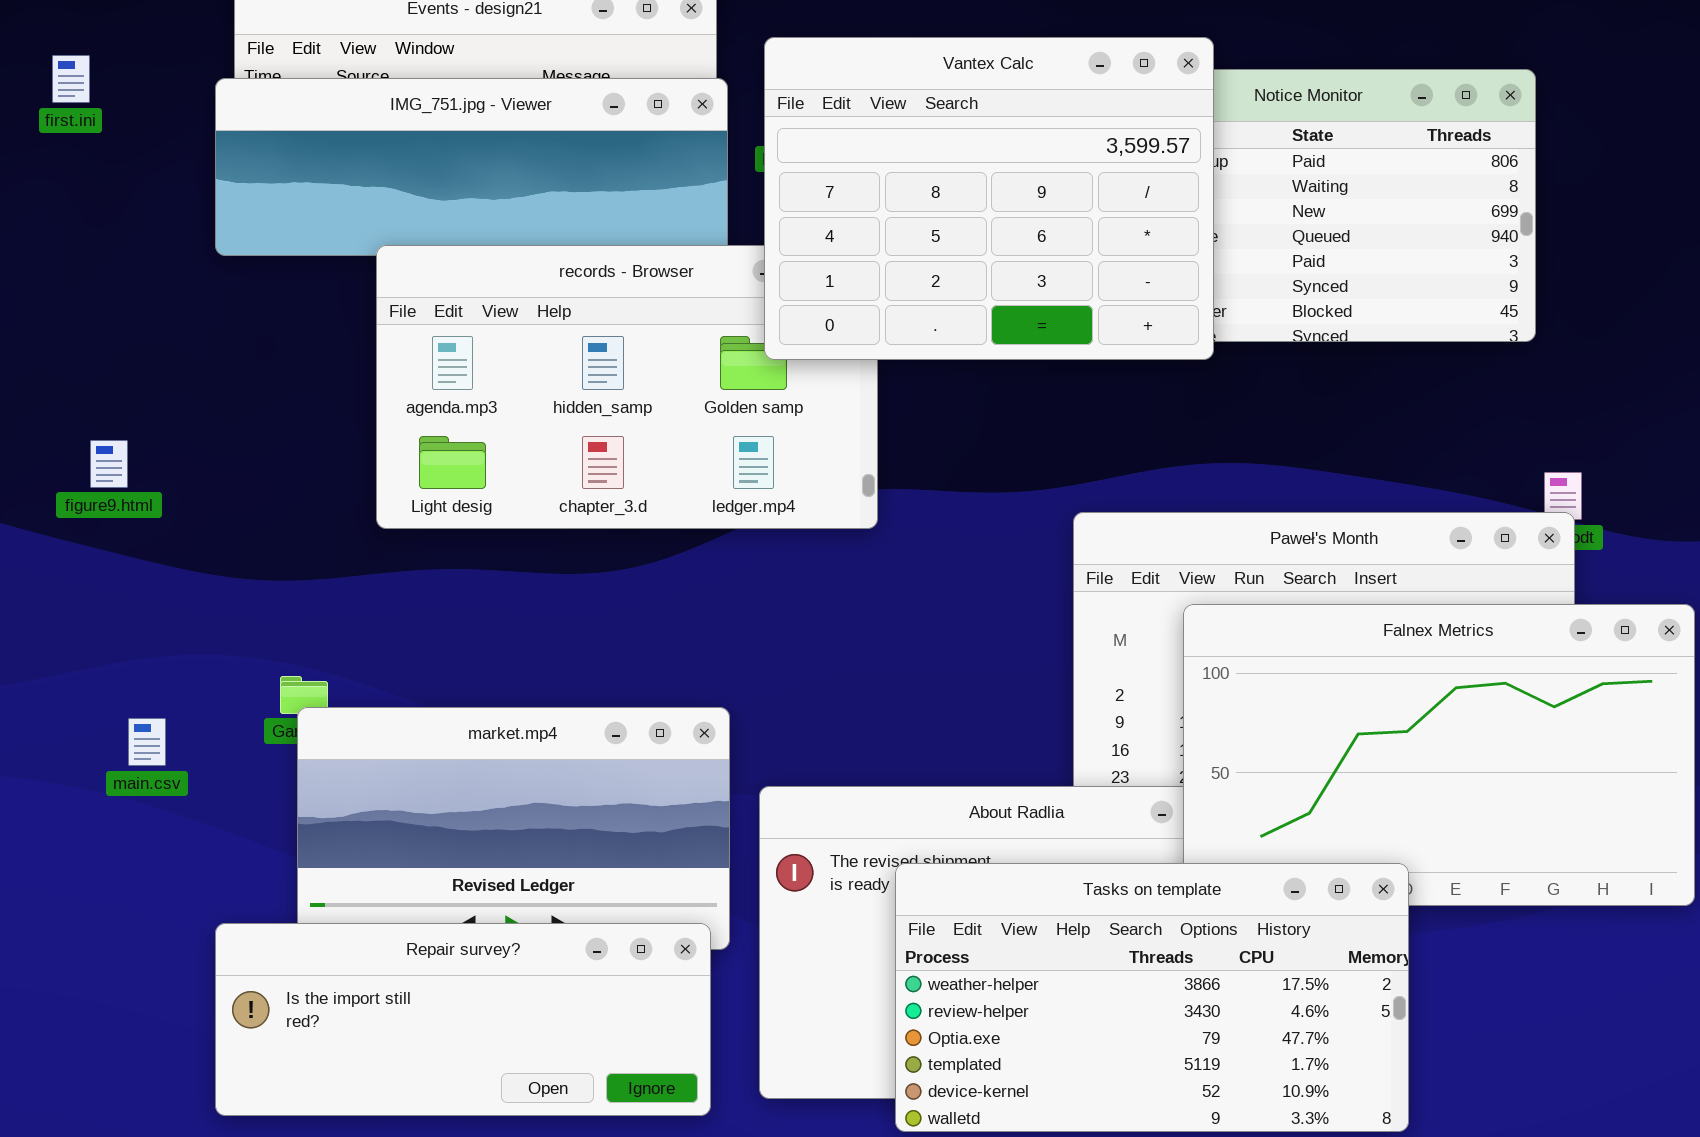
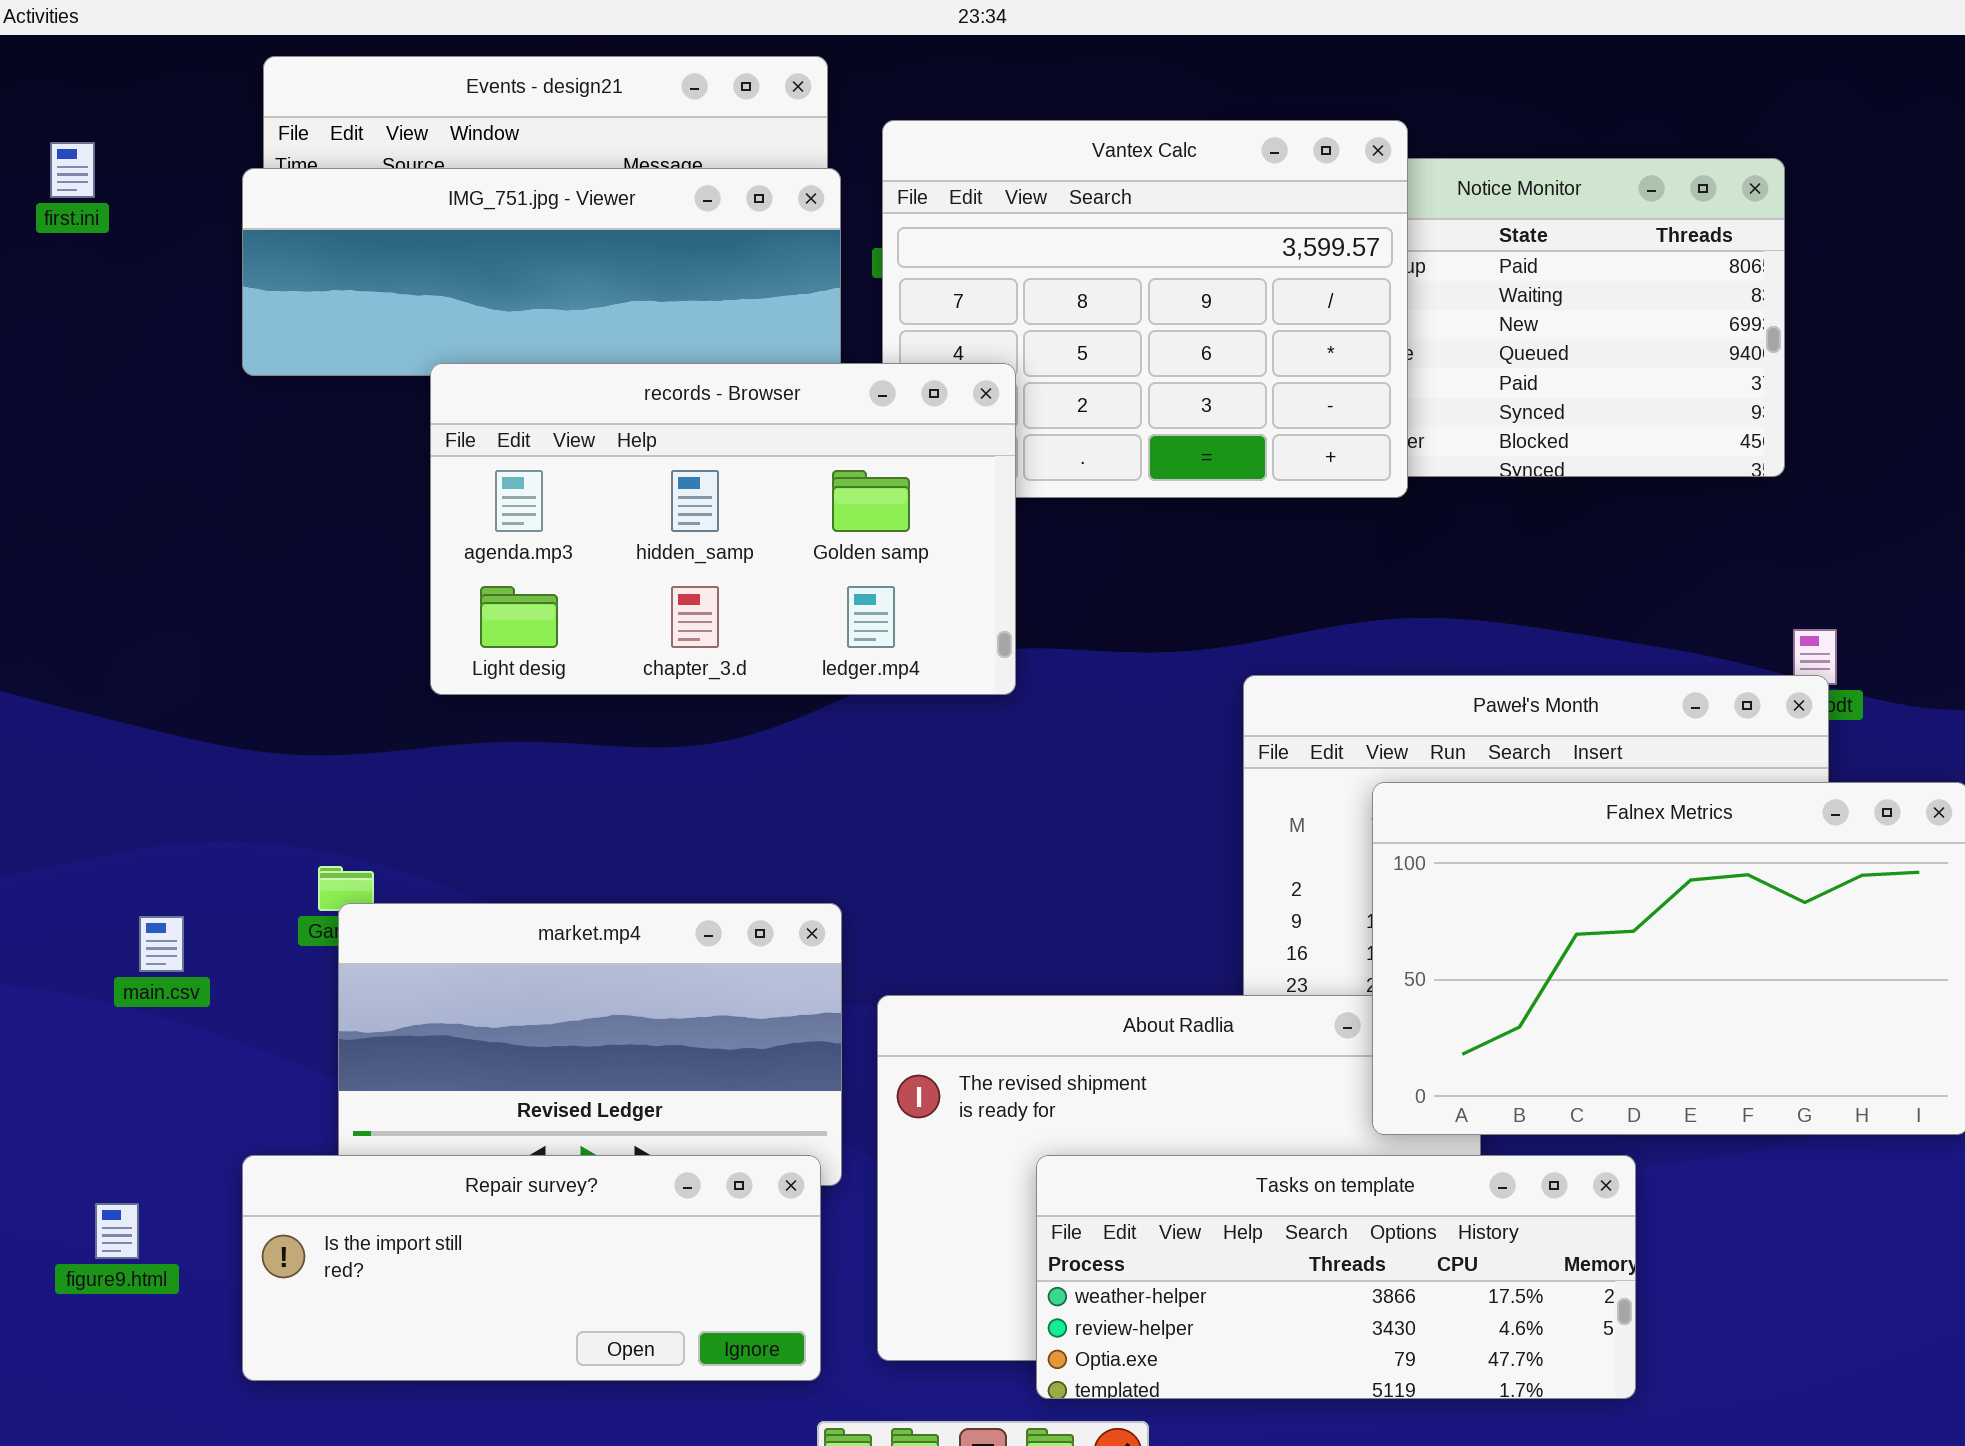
records - Browser: [376,245,878,529] -> [430,363,1016,695], raised
figure9.html: [90,440,128,488] -> [95,1203,139,1259], moved
Tasks on template: [895,863,1409,1132] -> [1036,1155,1636,1399], resized

